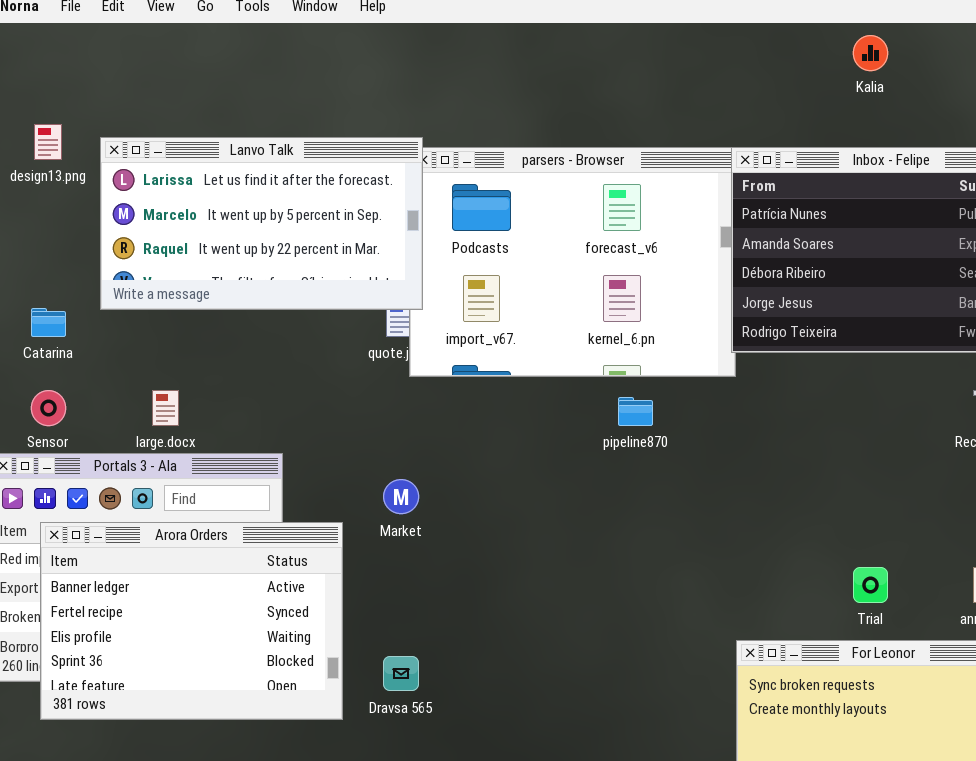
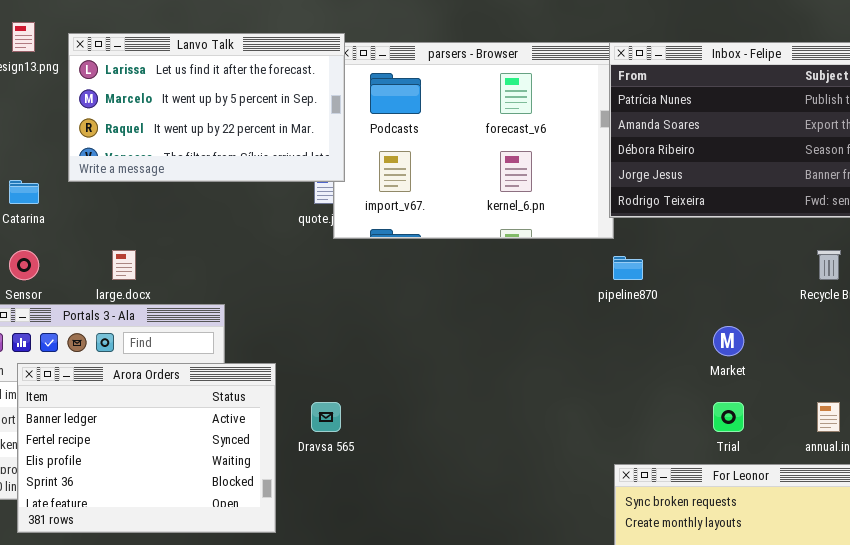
pipeline870: [618,397,653,426] -> [613,256,643,280], moved
Market: [383,479,419,514] -> [713,326,744,356], moved
Dravsa 565: [383,656,419,691] -> [311,402,341,432], moved

